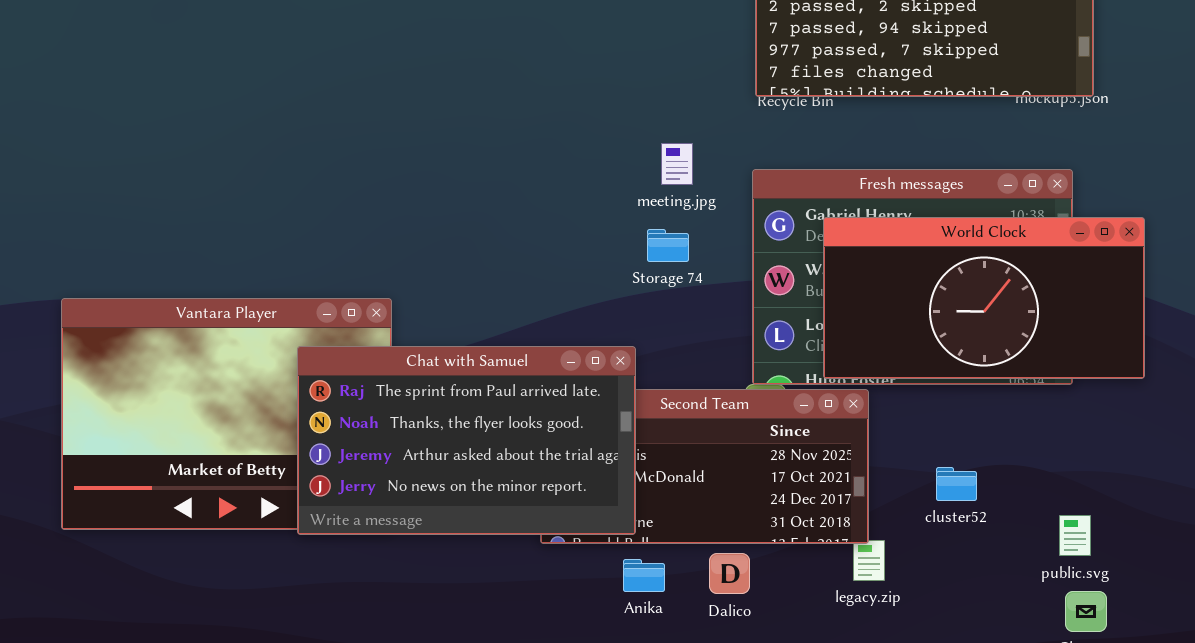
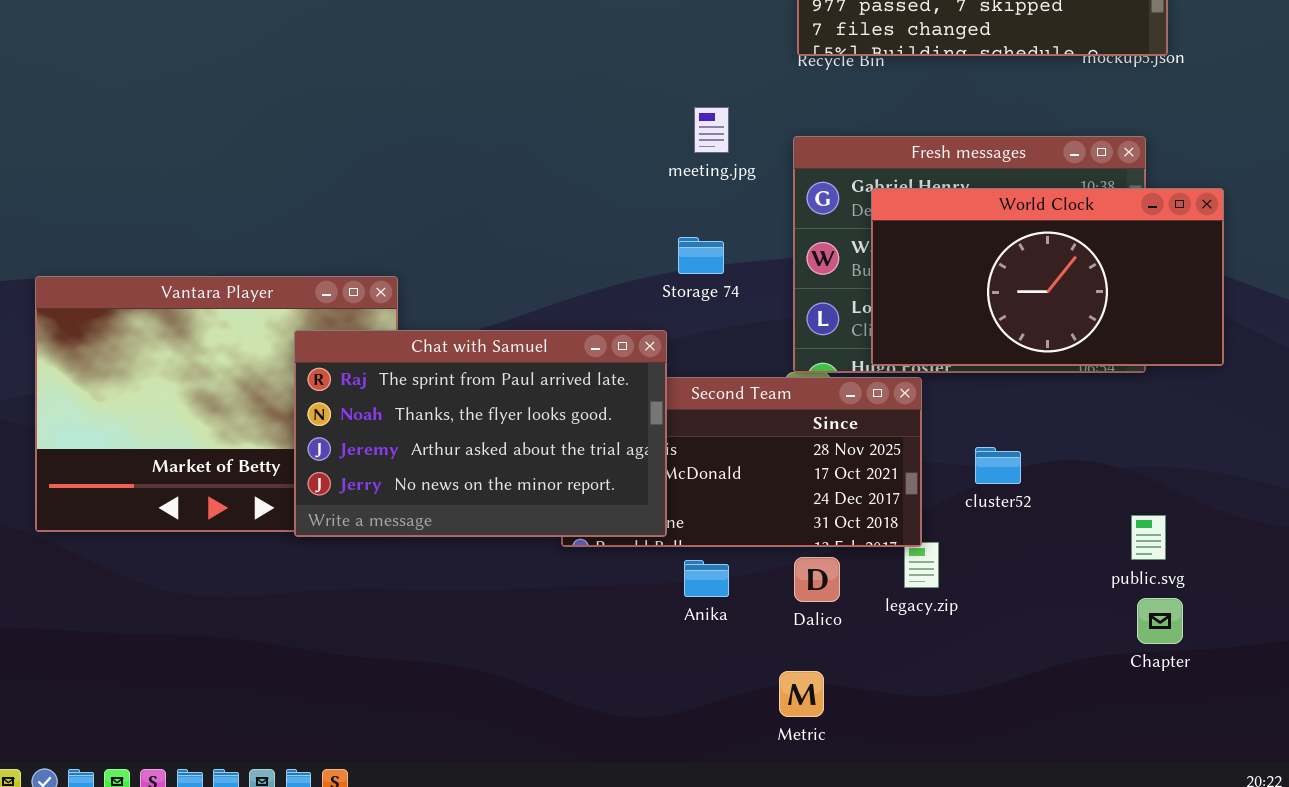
Storage 74: [647,229,689,262] -> [678,237,724,274], moved
cluster52: [936,467,977,501] -> [975,447,1021,484], moved
Dalico: [709,553,750,594] -> [794,557,840,602], moved
Anika: [623,559,665,592] -> [684,560,729,597], moved

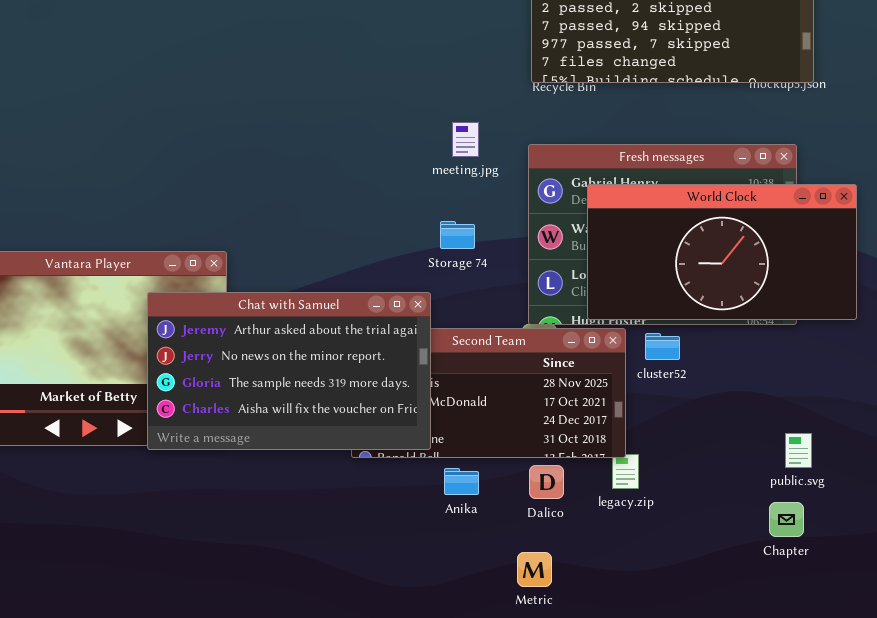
Chat with Samuel: [294,330,667,537] -> [147,292,431,450], scrolled down 2 rows
cluster52: [975,447,1021,484] -> [645,333,680,360], moved
Chapter: [1137,598,1183,644] -> [769,502,804,537], moved

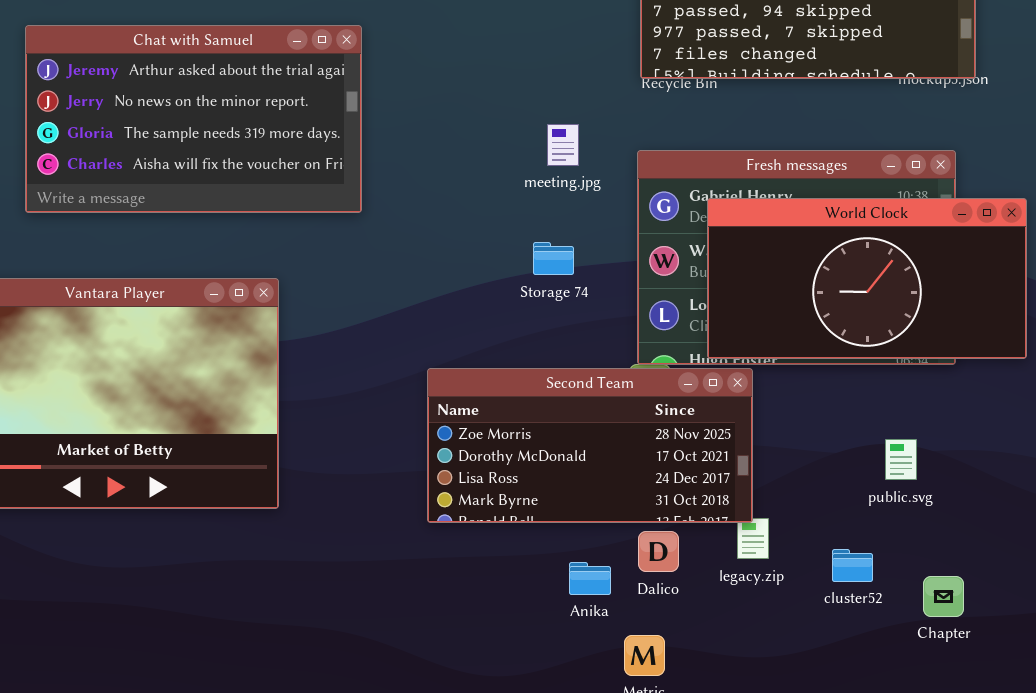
Chat with Samuel: [147,292,431,450] -> [25,25,362,213], moved
cluster52: [645,333,680,360] -> [832,549,873,582], moved
public.svg: [785,433,812,468] -> [885,439,917,480], moved
Anika: [444,468,479,495] -> [569,562,611,595], moved

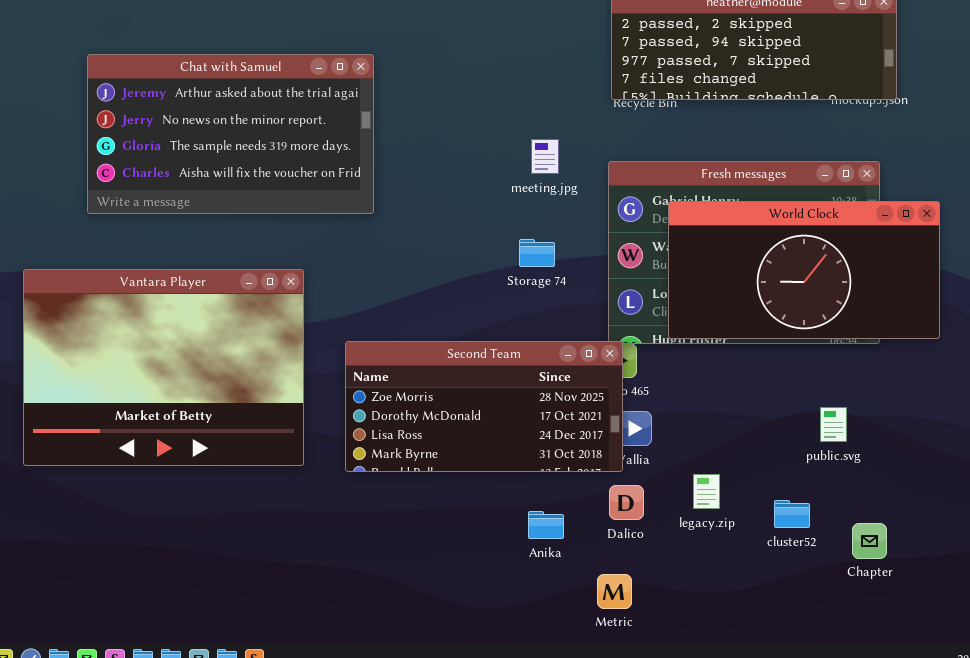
Second Team: [427,368,753,523] -> [345,341,623,472], moved
Anika: [569,562,611,595] -> [528,511,564,539], moved

